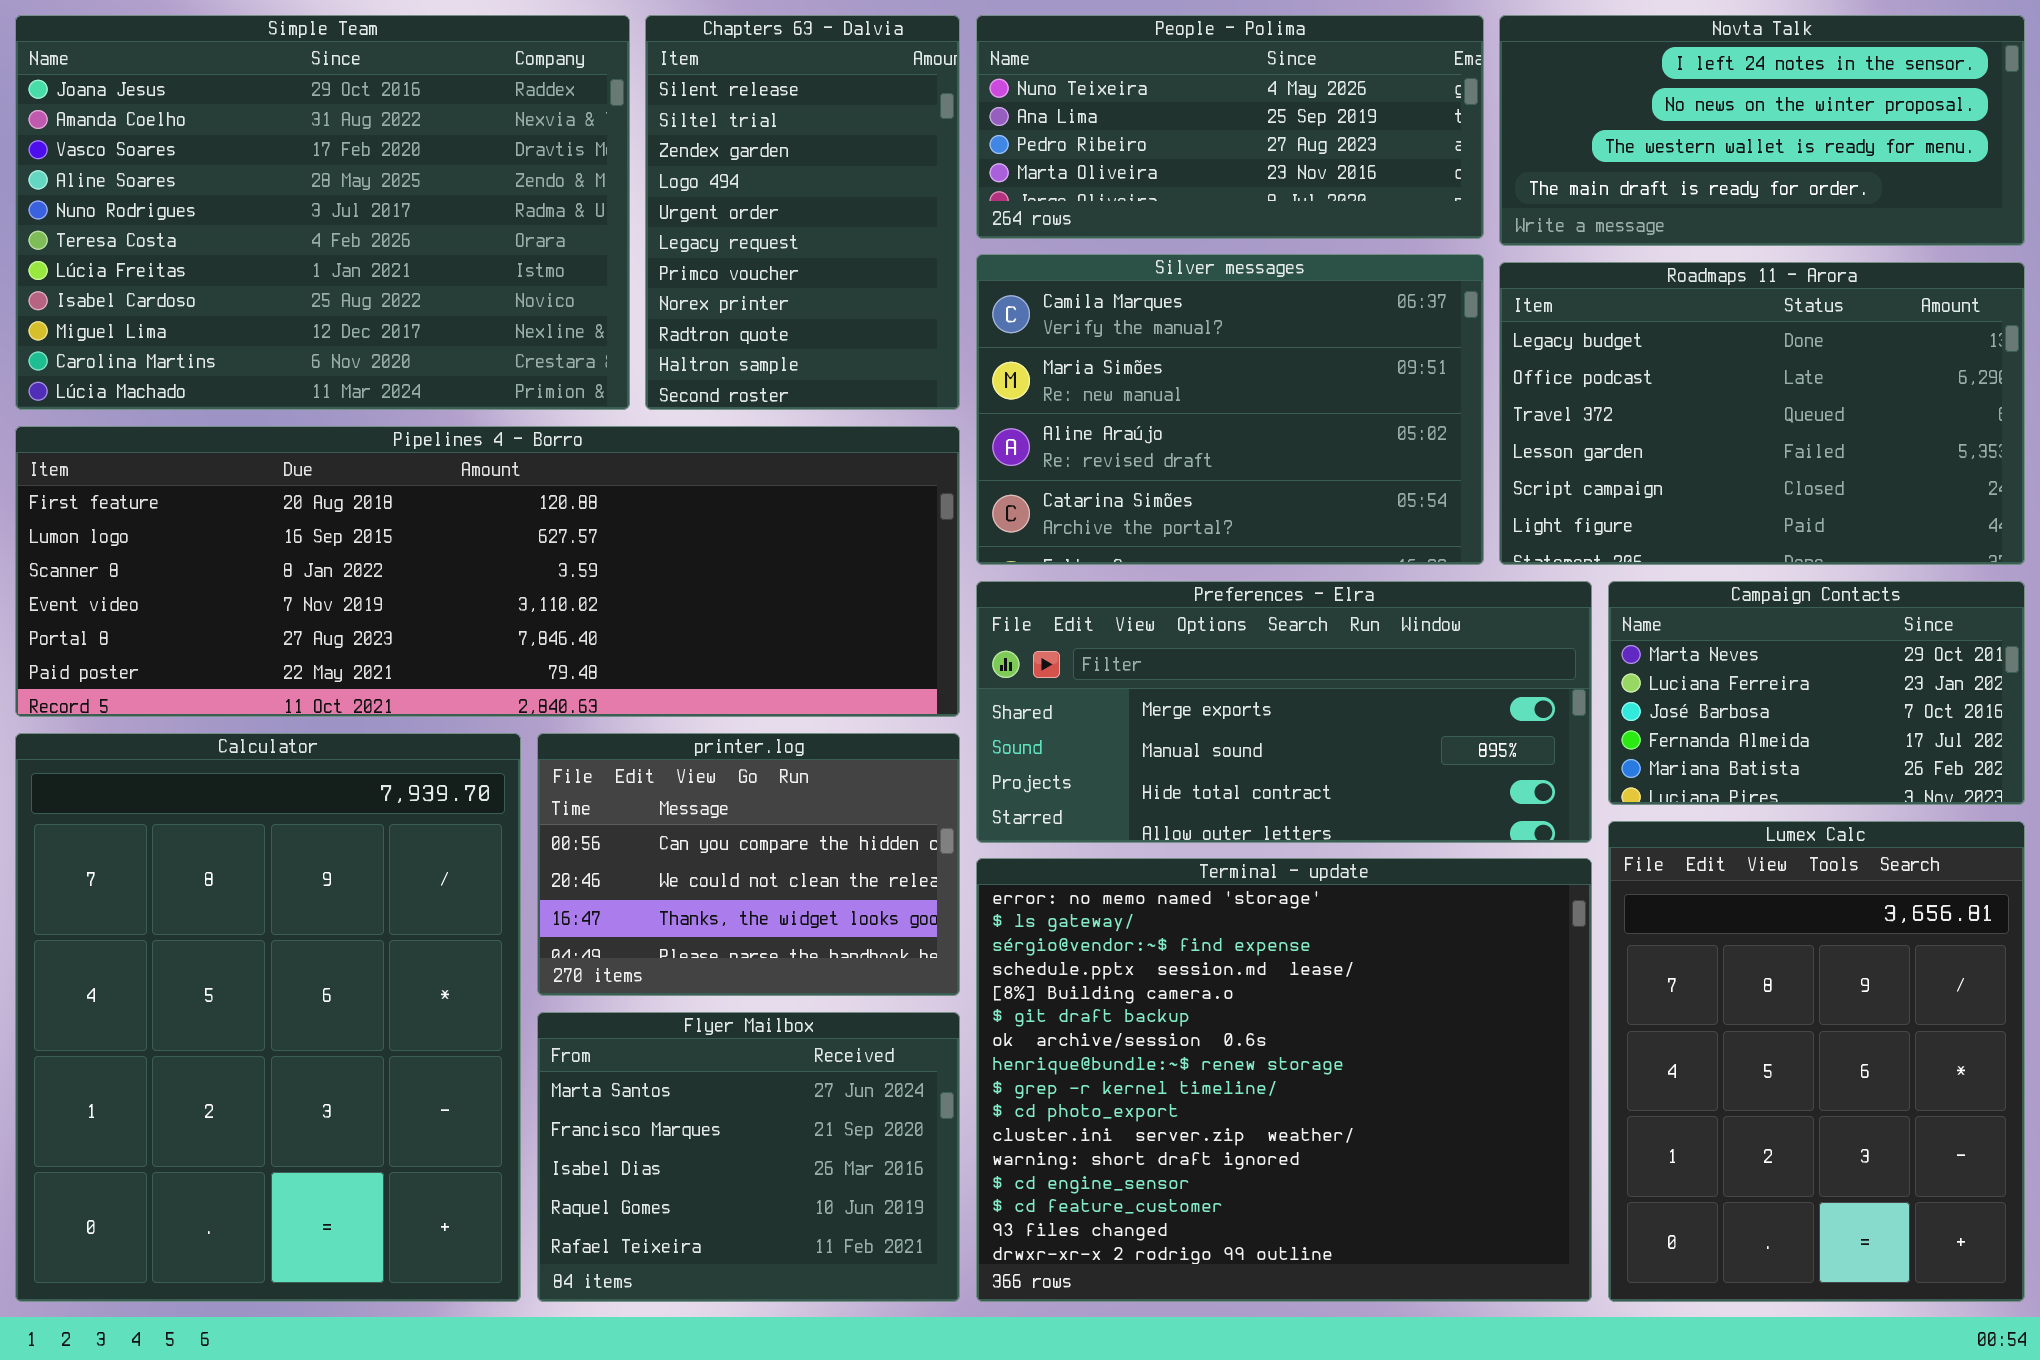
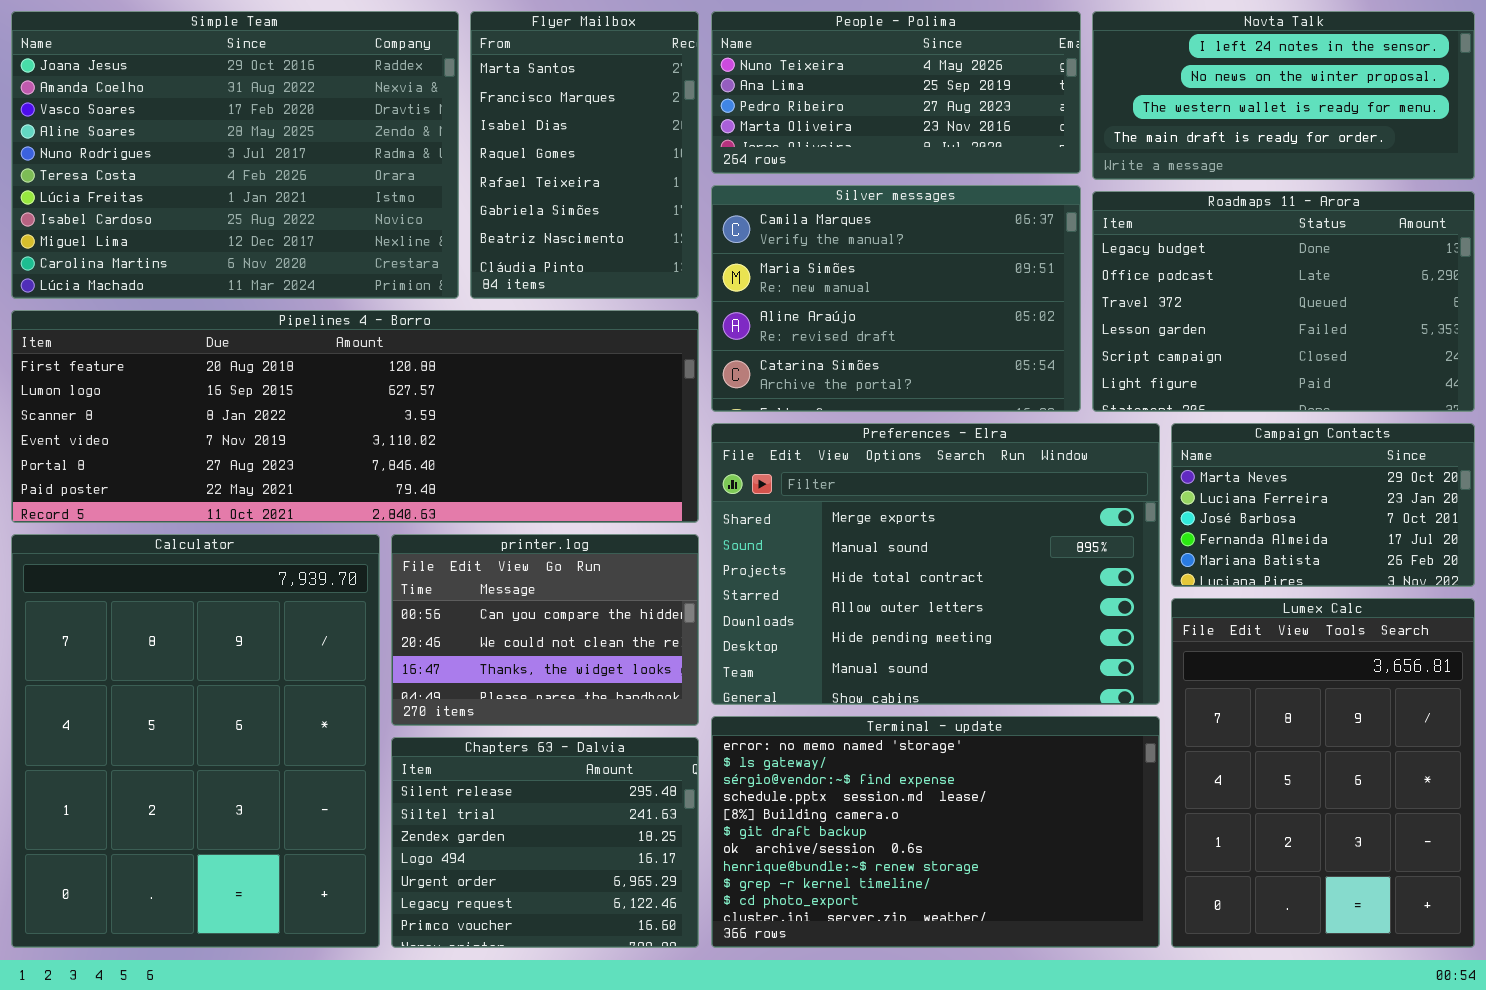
Chapters 63 - Dalvia: [645,15,960,410] -> [391,737,699,948], moved, resized
Preferences - Elra: [976,581,1592,843] -> [711,423,1160,705], resized
Terminal - update: [976,858,1592,1302] -> [711,716,1160,948], resized
Flyer Mailbox: [537,1012,960,1302] -> [470,11,699,299], moved, resized

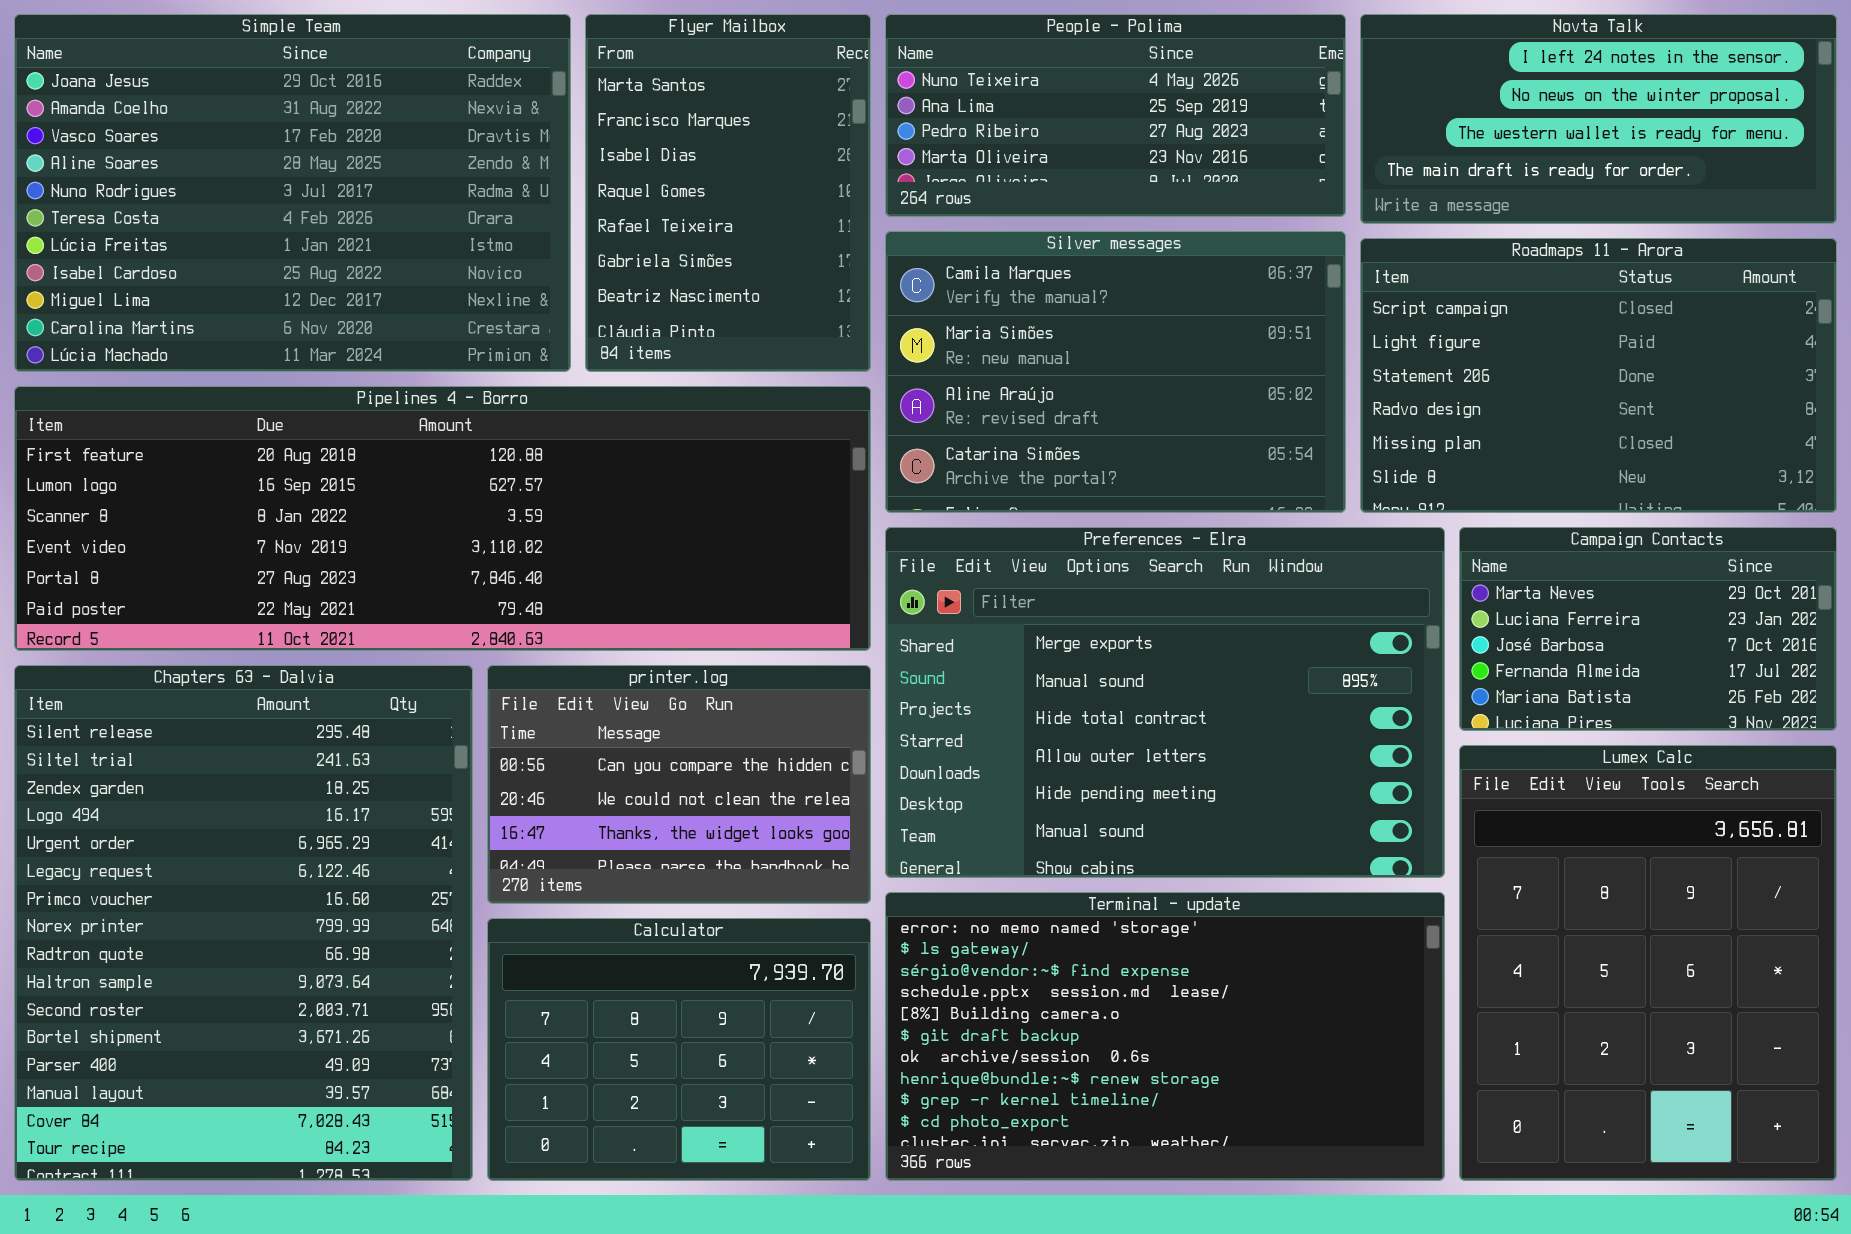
Roadmaps 11 - Arora: [1092,191,1475,412] -> [1360,238,1837,513], scrolled down 4 rows
Calculator: [11,534,380,948] -> [487,918,871,1181], moved, resized
Chapters 63 - Dalvia: [391,737,699,948] -> [14,665,473,1181], moved, resized

